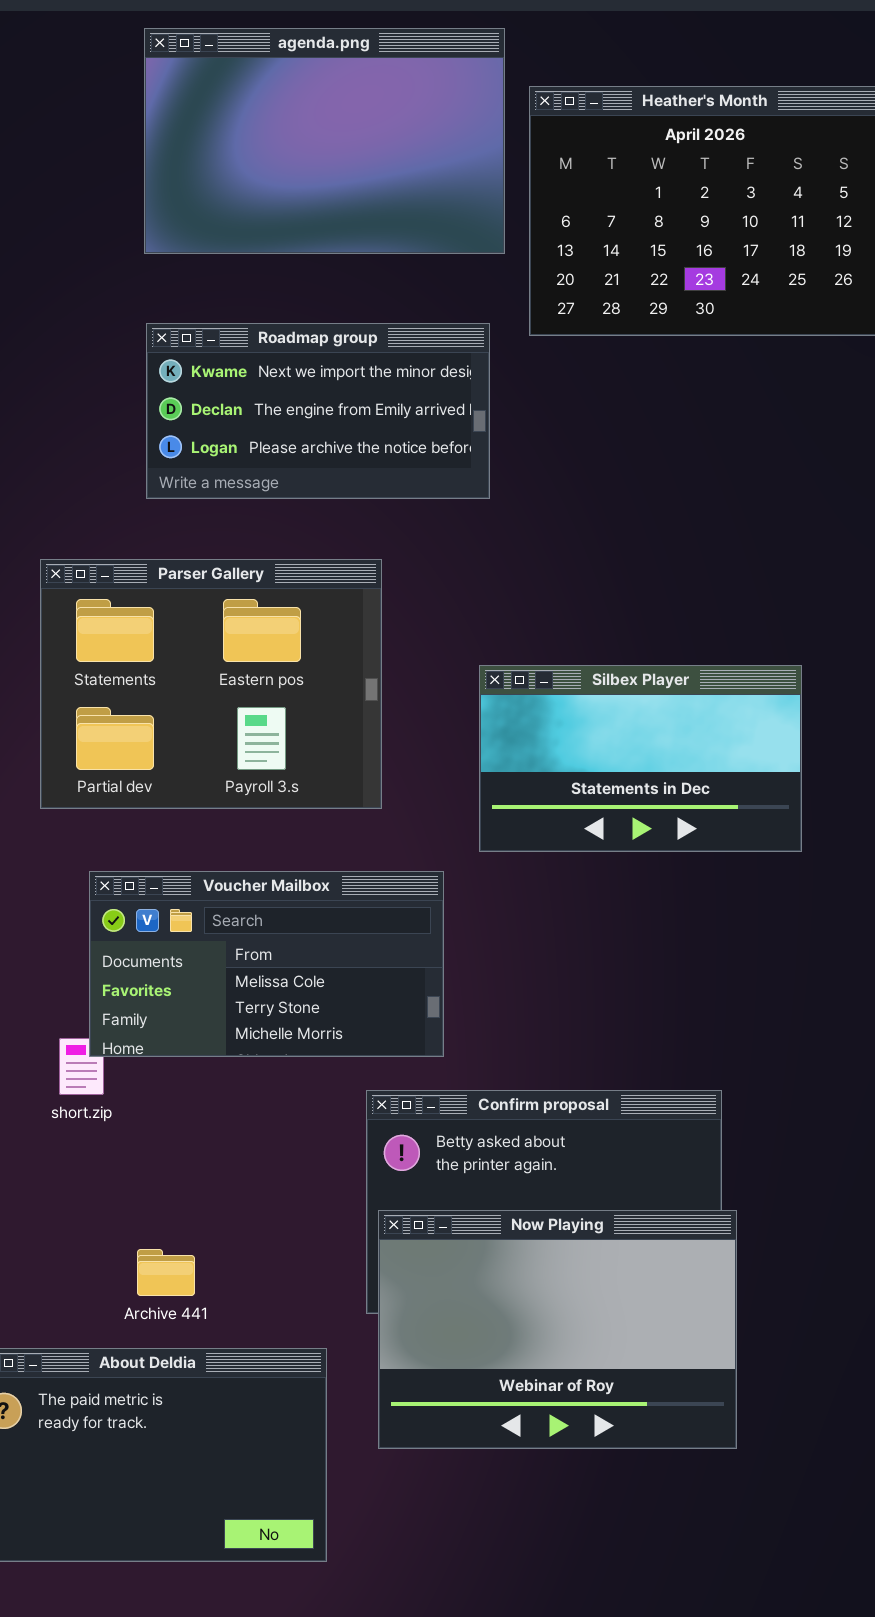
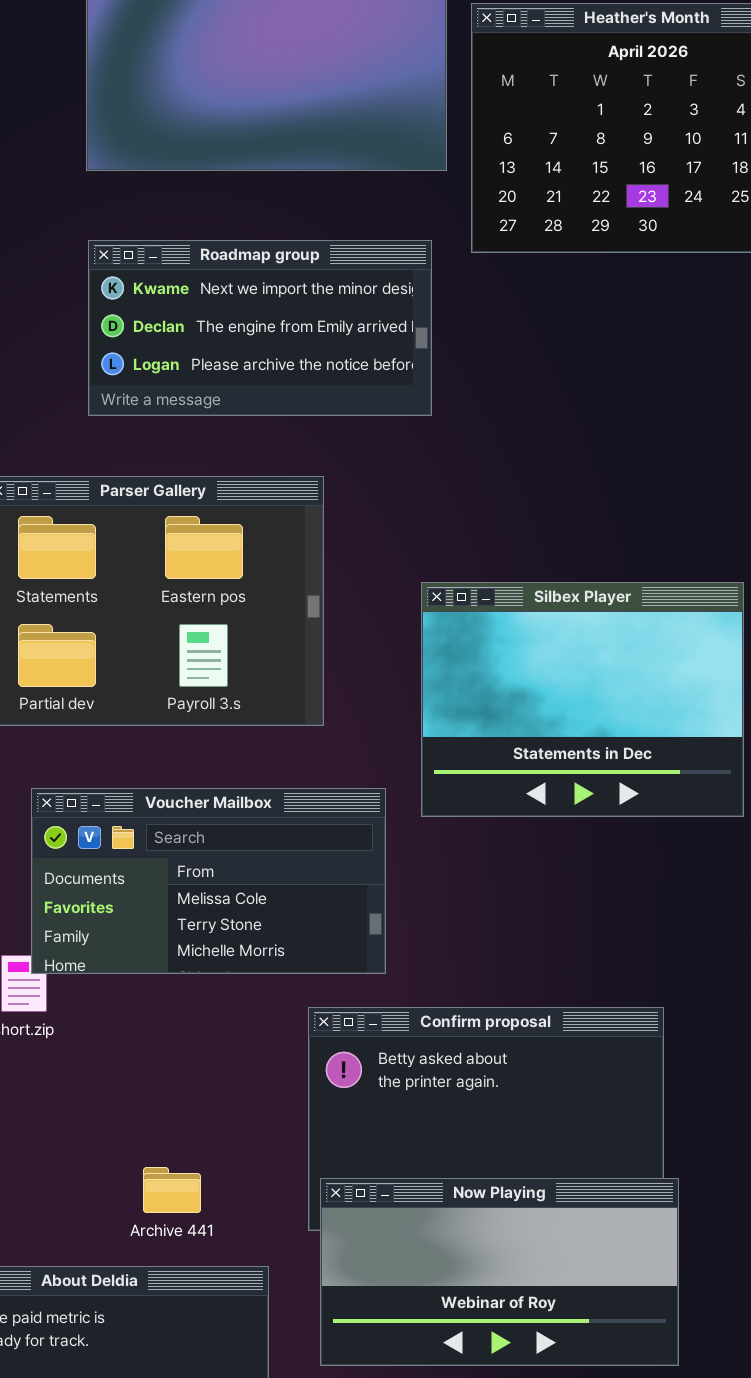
Silbex Player: [479,665,802,852] -> [421,582,744,817], resized
Now Playing: [378,1210,737,1449] -> [320,1178,679,1366], resized
Archive 441: [137,1249,195,1296] -> [143,1167,201,1213], moved

